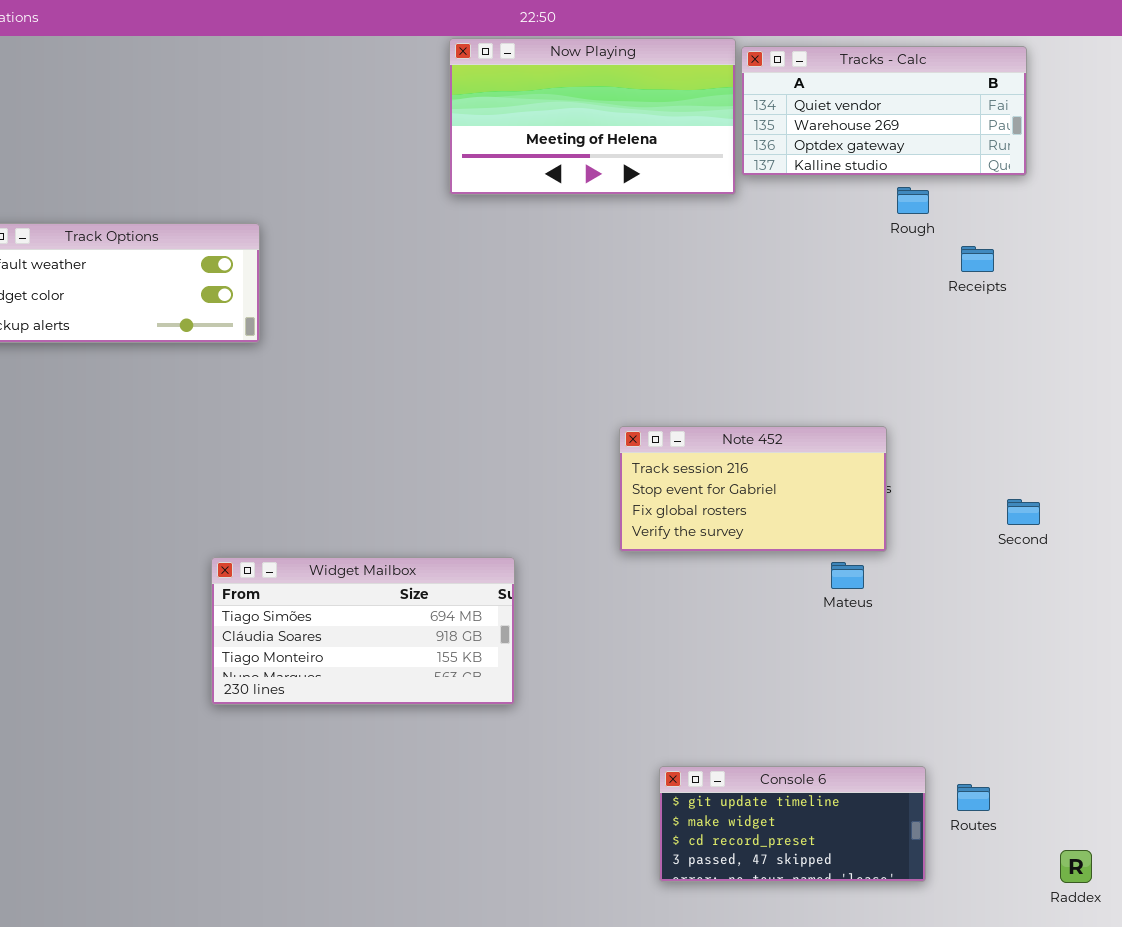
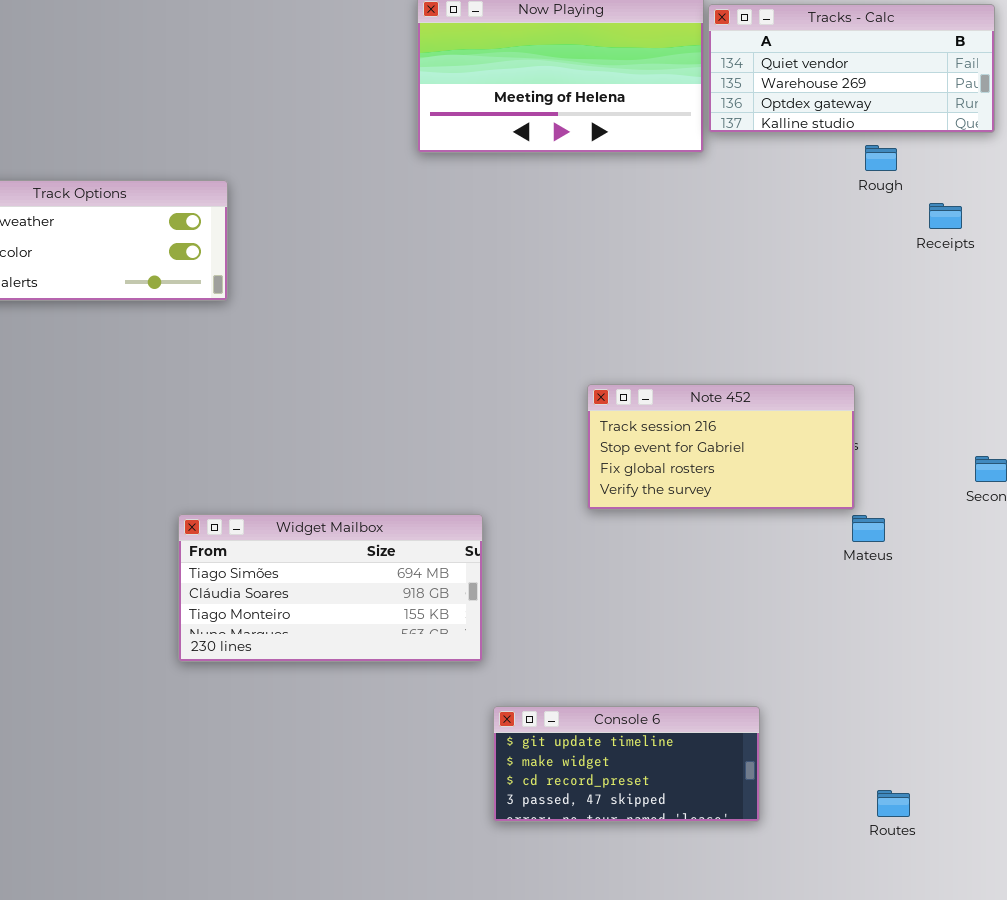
Mateus: [831,562,864,589] -> [852,515,885,542], moved
Console 6: [659,766,926,882] -> [493,706,760,822], moved
Routes: [957,784,990,811] -> [877,790,910,817], moved

